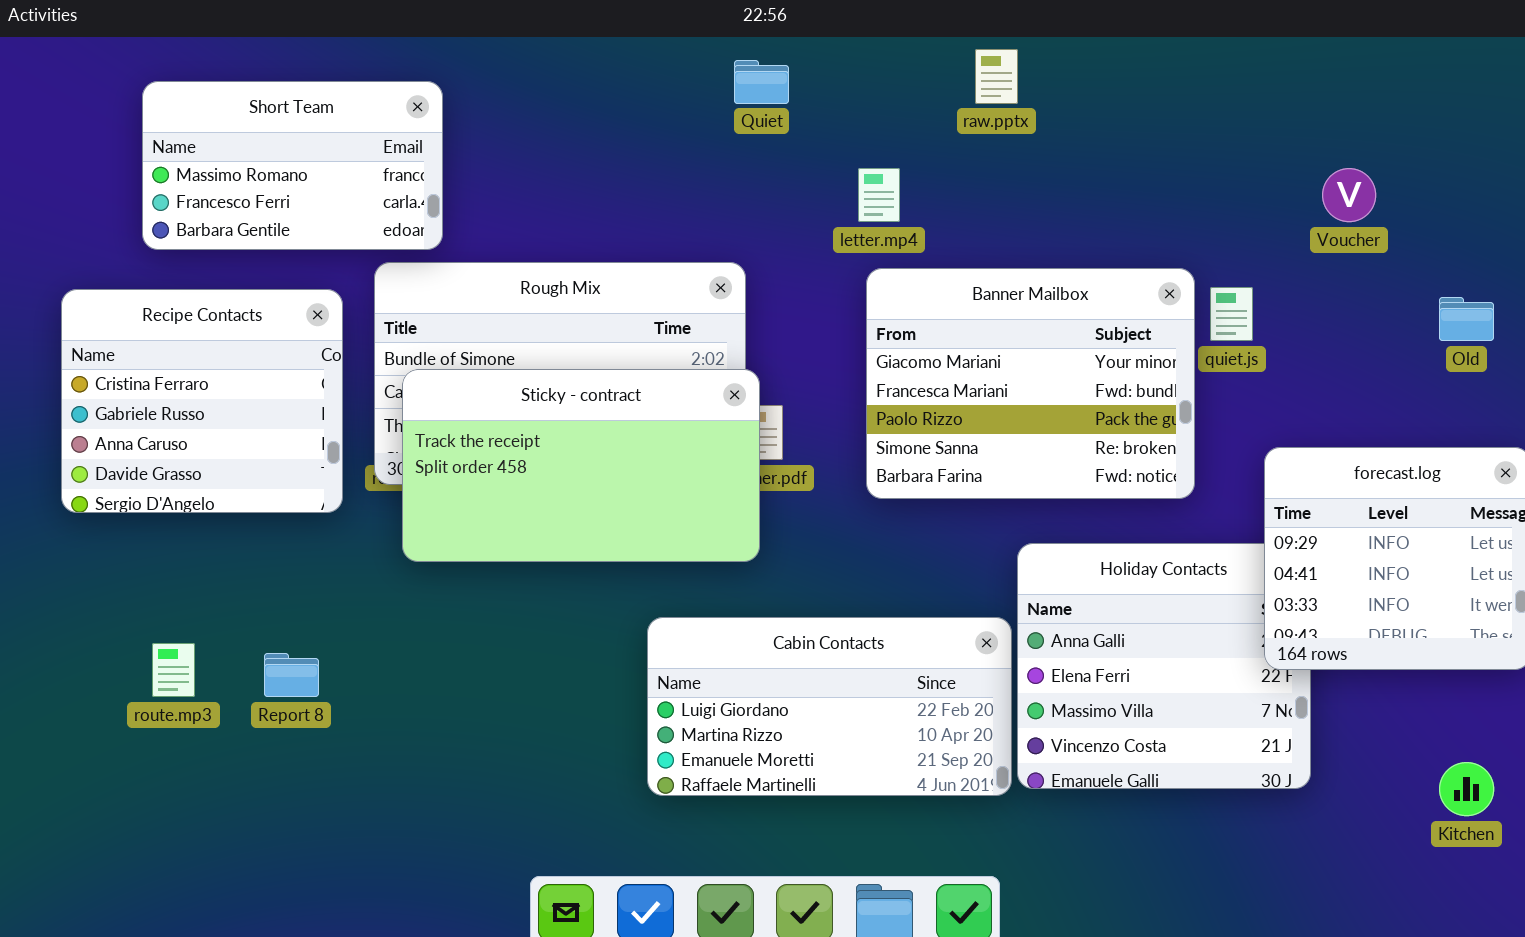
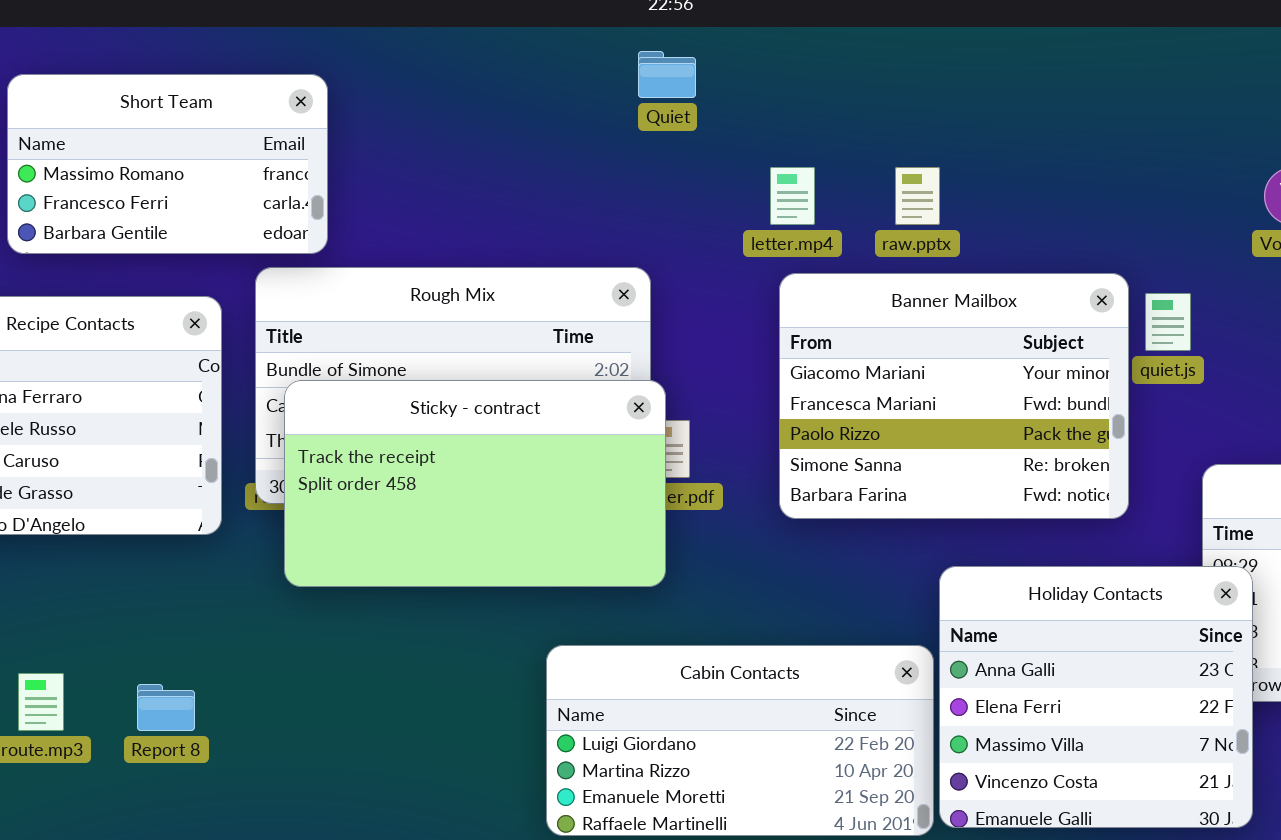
raw.pptx: [975,49,1018,104] -> [895,167,940,225], moved
Holiday Contacts: [1017,543,1311,789] -> [939,566,1253,828], raised

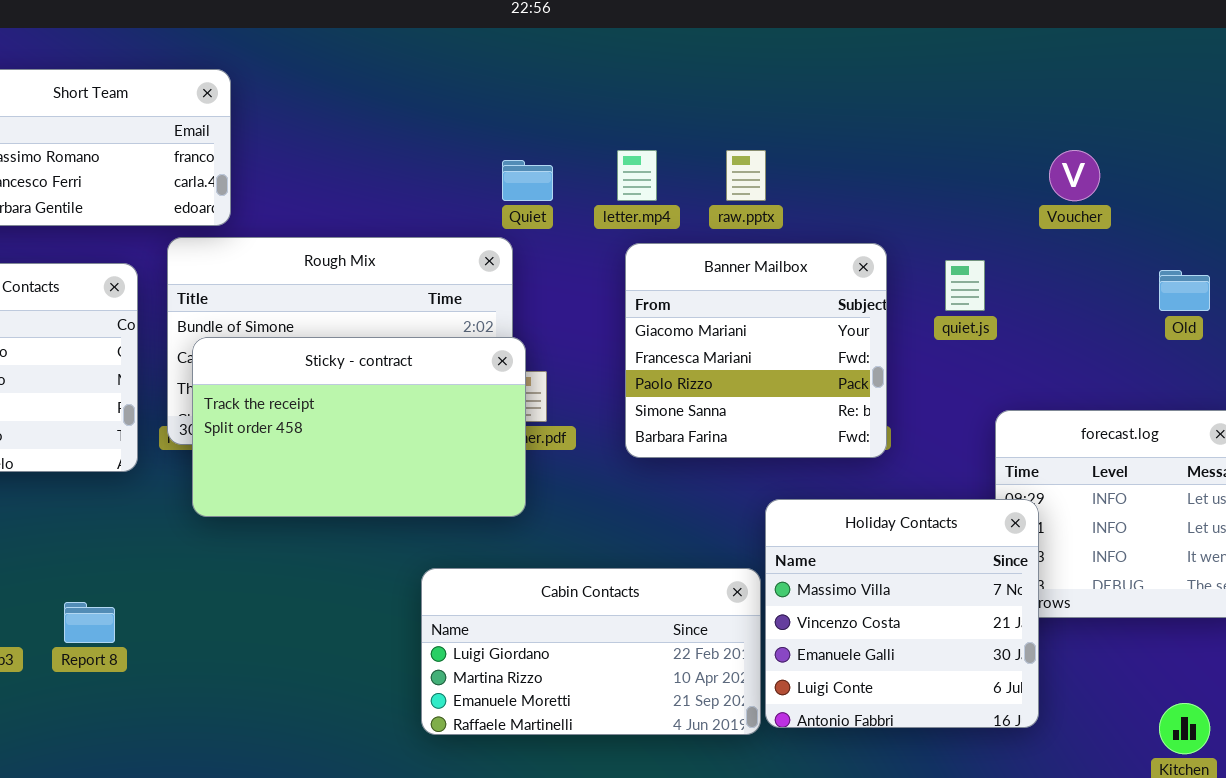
Quiet: [638,51,696,98] -> [502,160,553,201], moved
Banner Mailbox: [779,273,1129,519] -> [625,243,887,458], resized
Holiday Contacts: [939,566,1253,828] -> [765,499,1039,728], scrolled down 2 rows

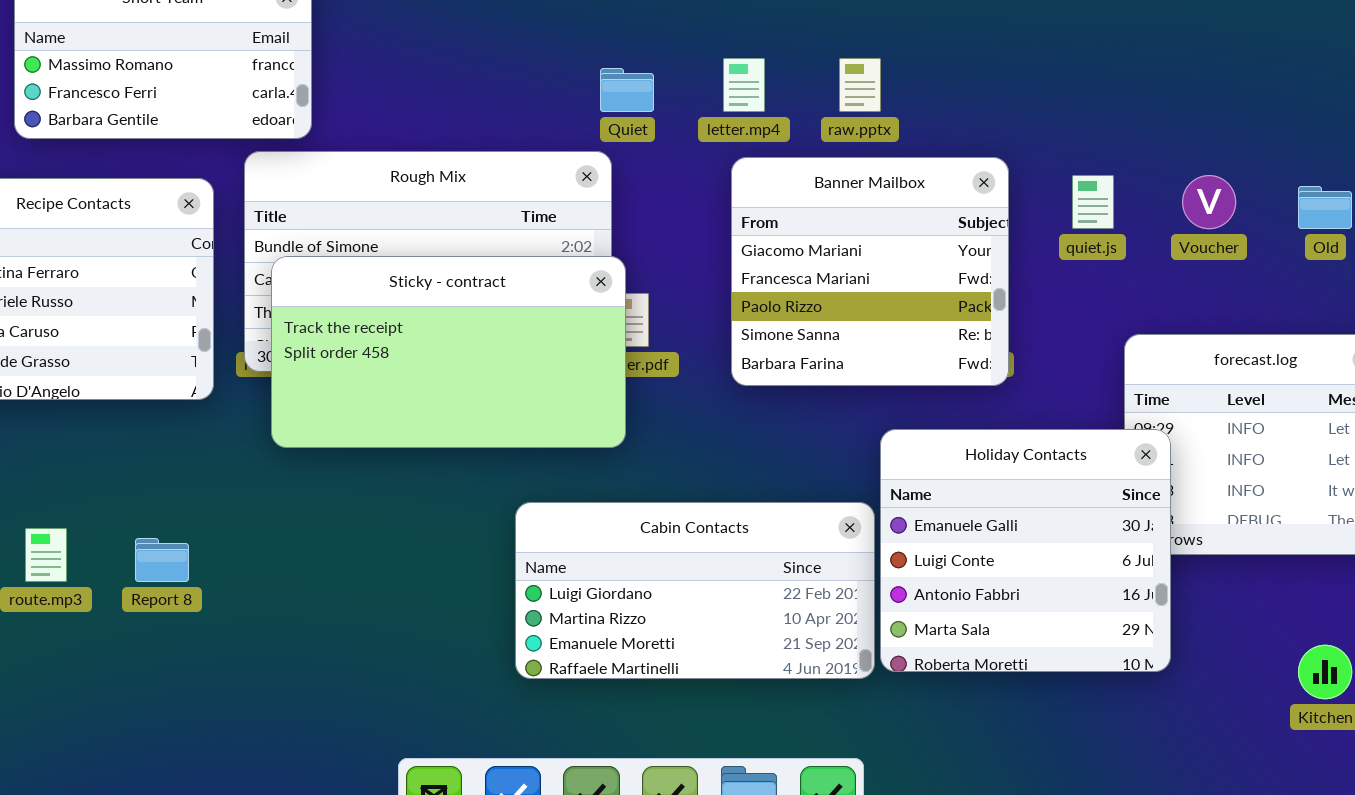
Voucher: [1049,150,1100,201] -> [1182,175,1236,229], moved
Holiday Contacts: [765,499,1039,728] -> [880,429,1171,672], scrolled down 2 rows

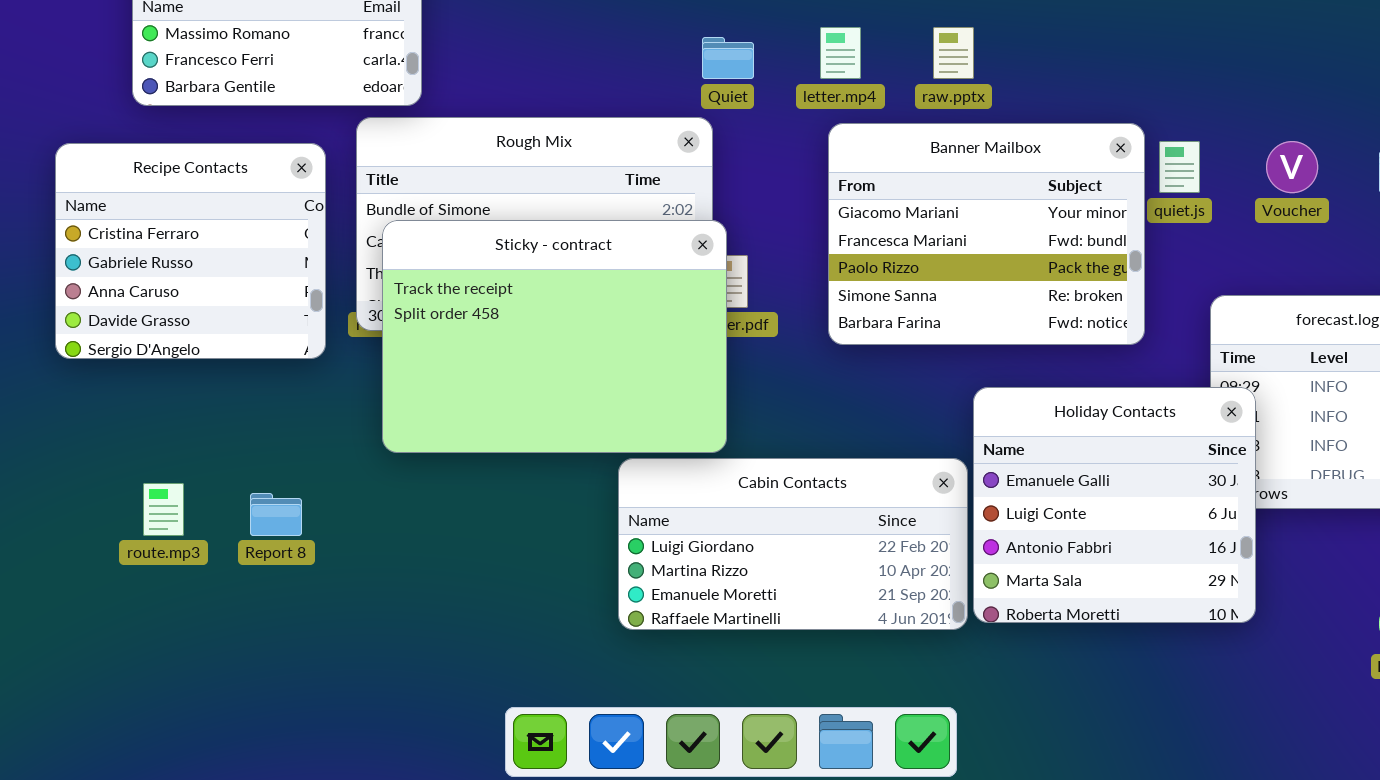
Banner Mailbox: [731,157,1009,386] -> [828,123,1145,345], resized
Sticky - contract: [271,256,626,448] -> [382,220,727,453], resized

